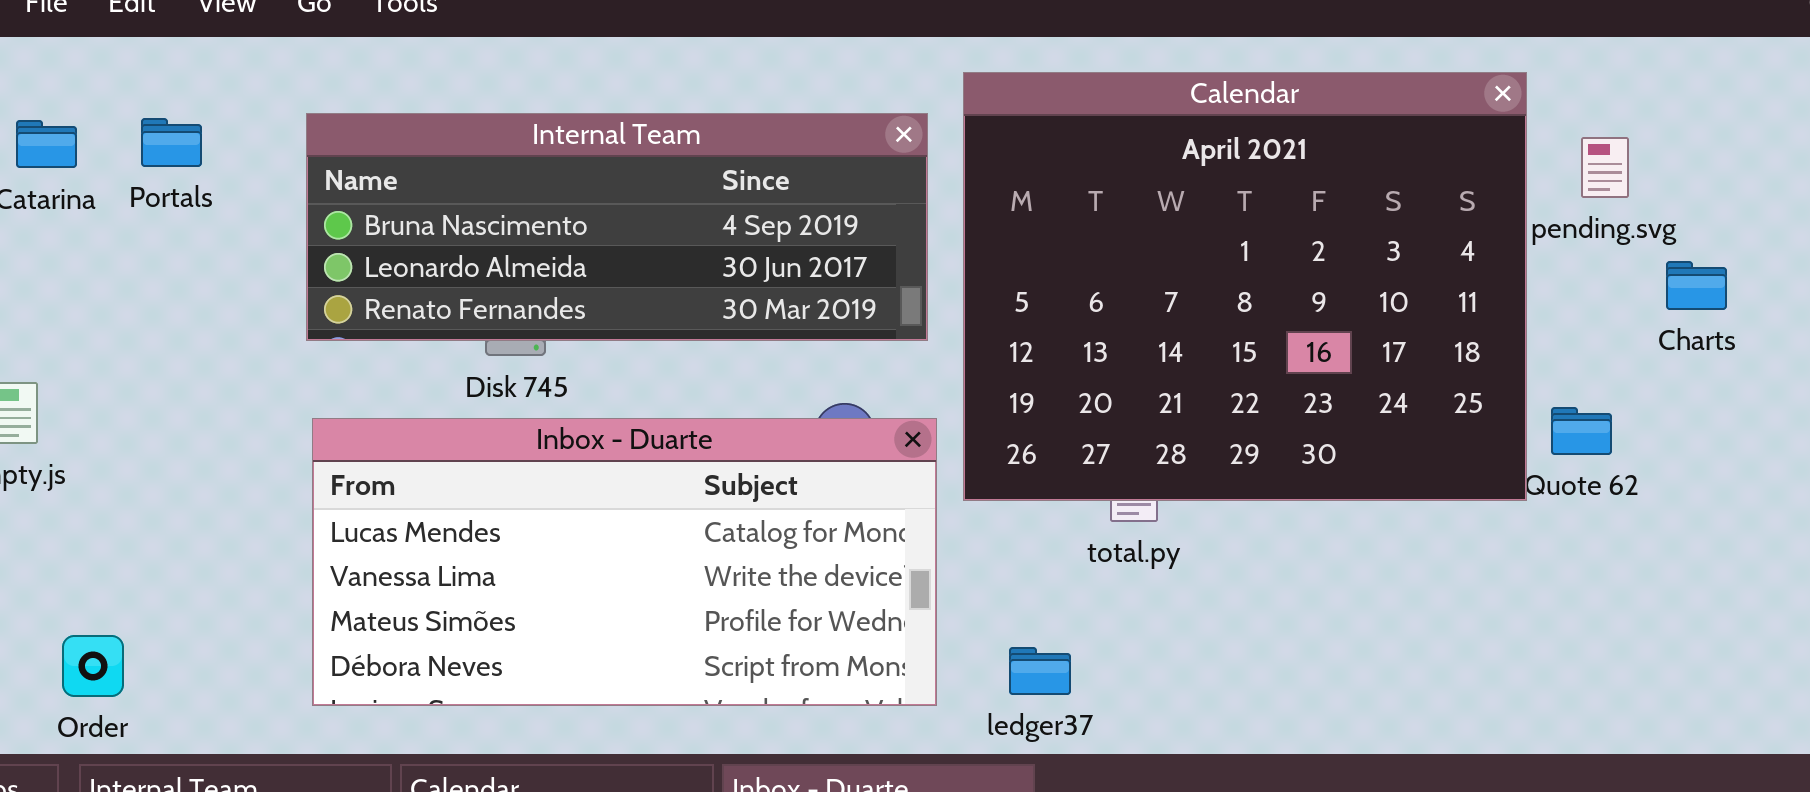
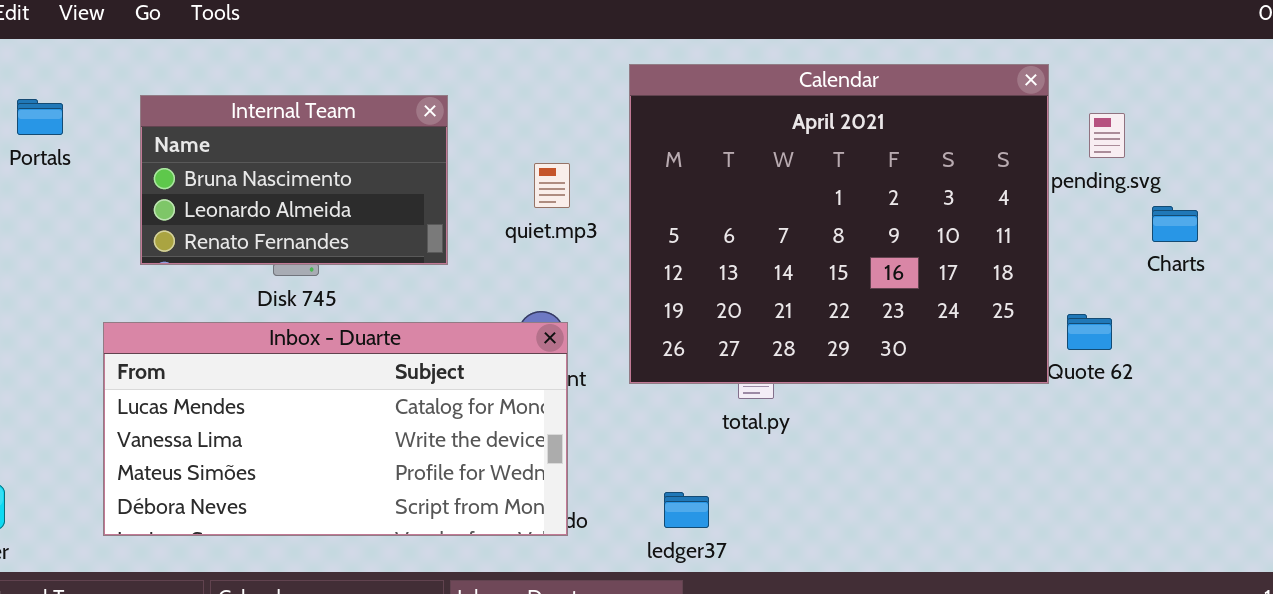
Internal Team: [306,113,928,341] -> [140,95,448,265], resized
Inbox - Duarte: [312,418,937,706] -> [103,322,568,536], moved

